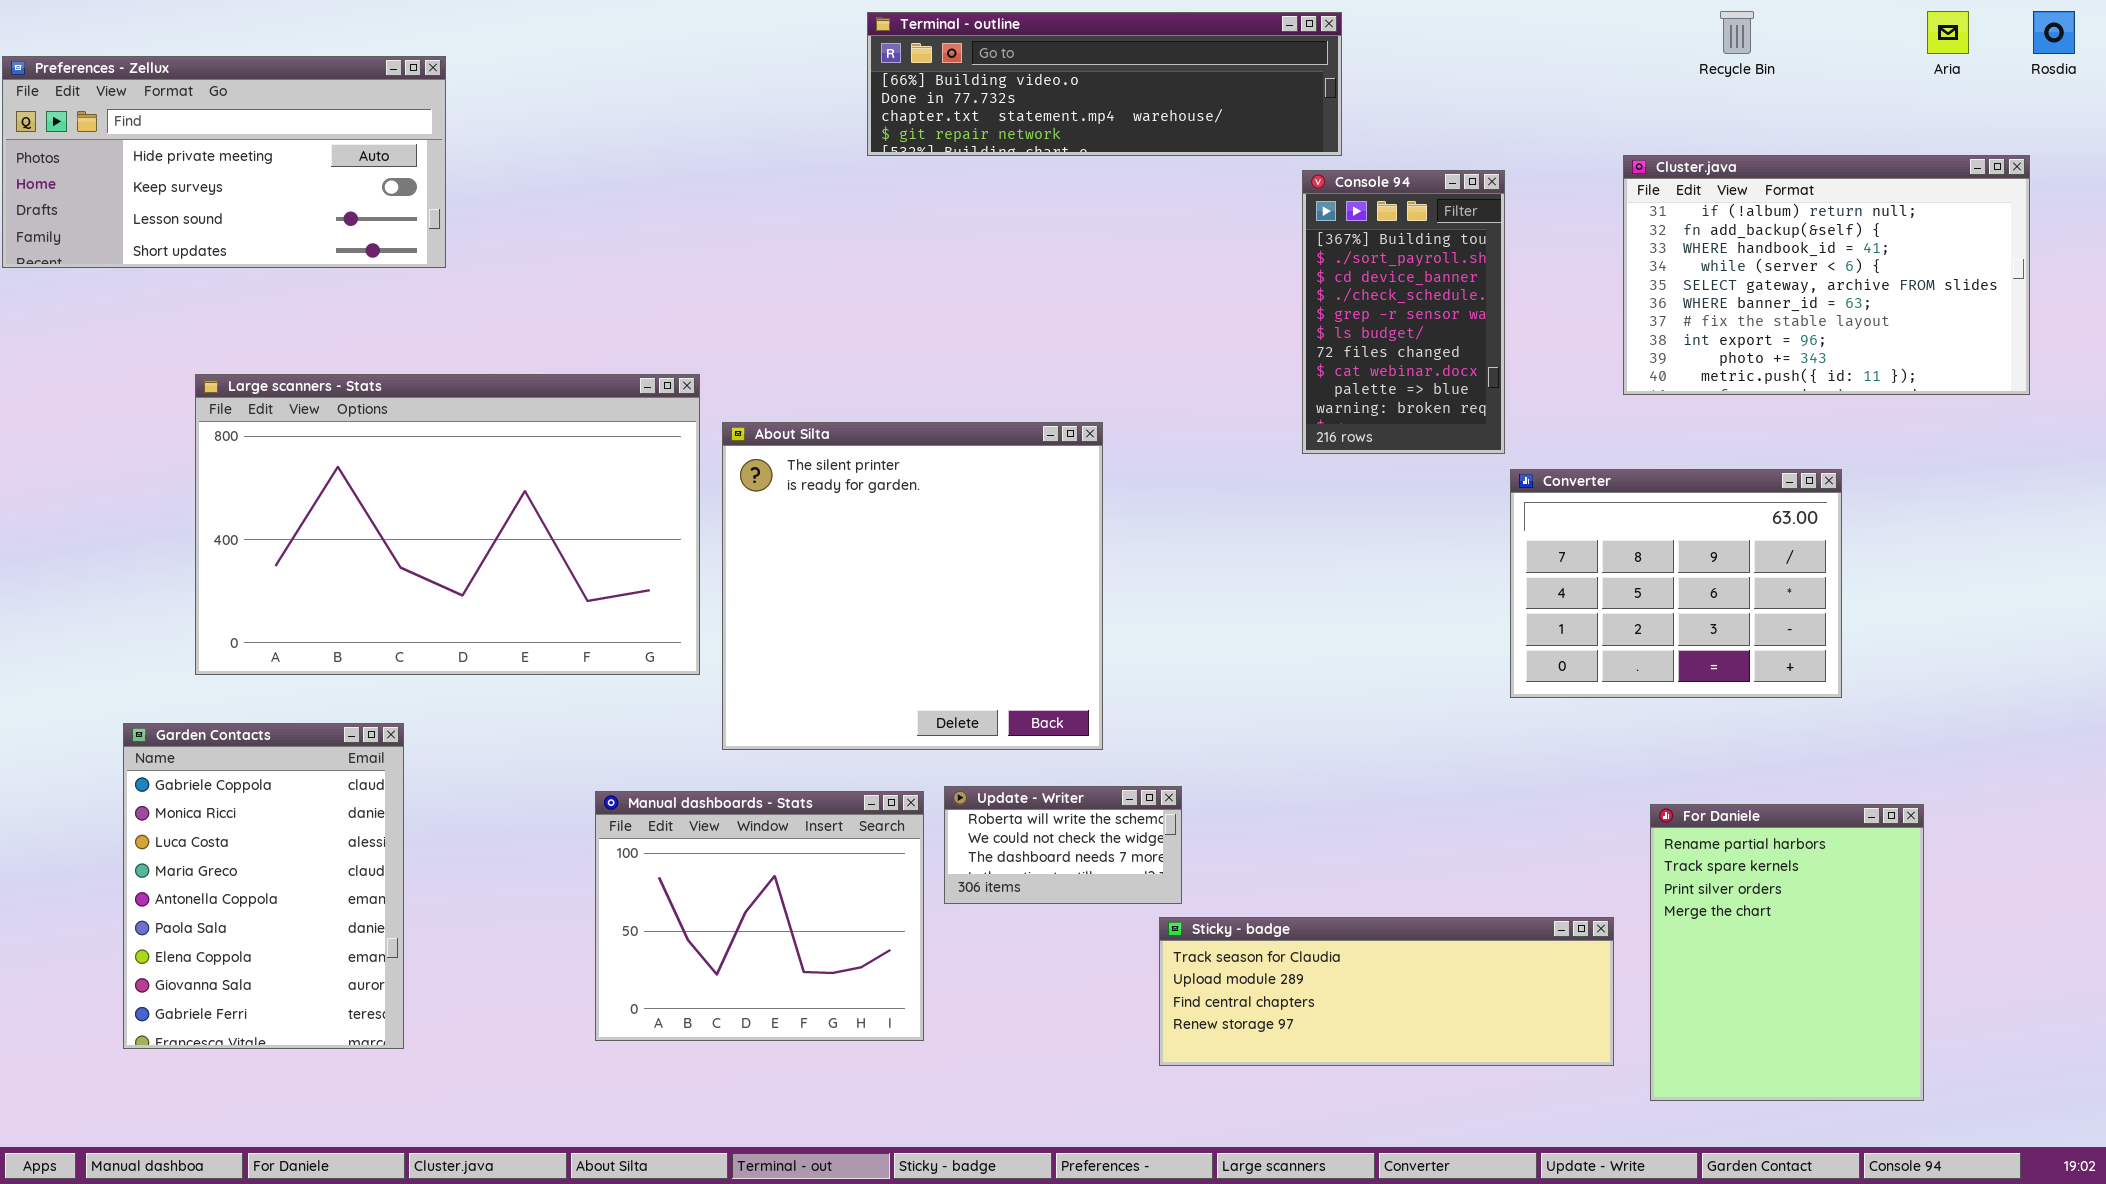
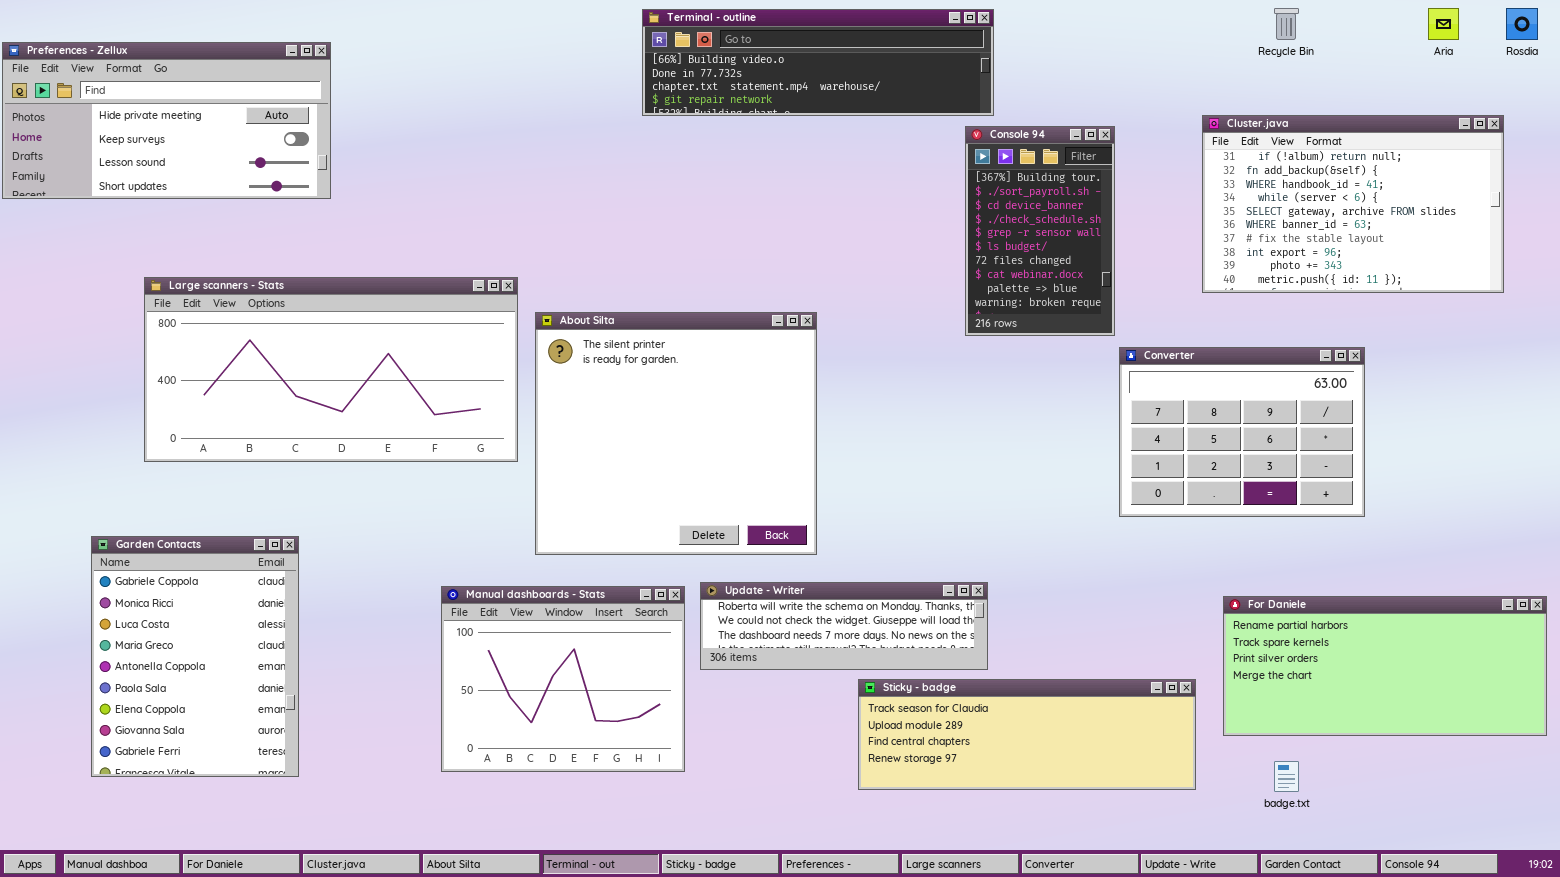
Large scanners - Stats: [195,374,700,675] -> [144,277,518,462], resized
Update - Writer: [944,786,1182,904] -> [700,582,988,670], resized
For Daniele: [1650,804,1924,1101] -> [1223,596,1547,736], resized

